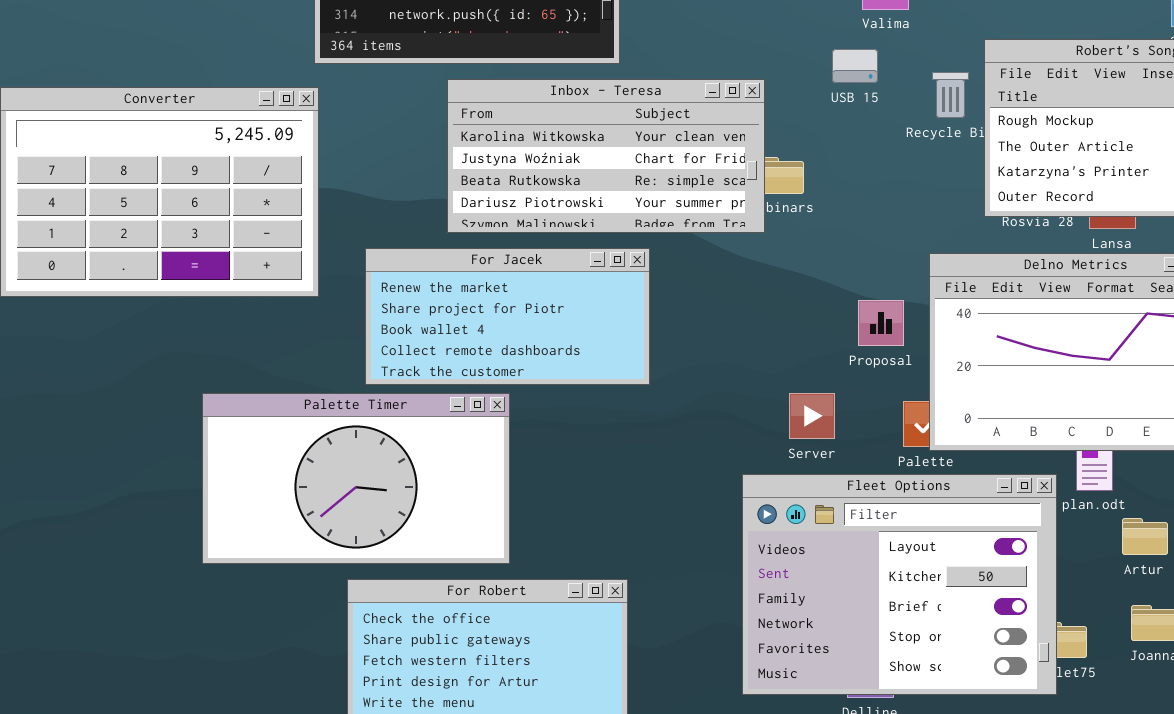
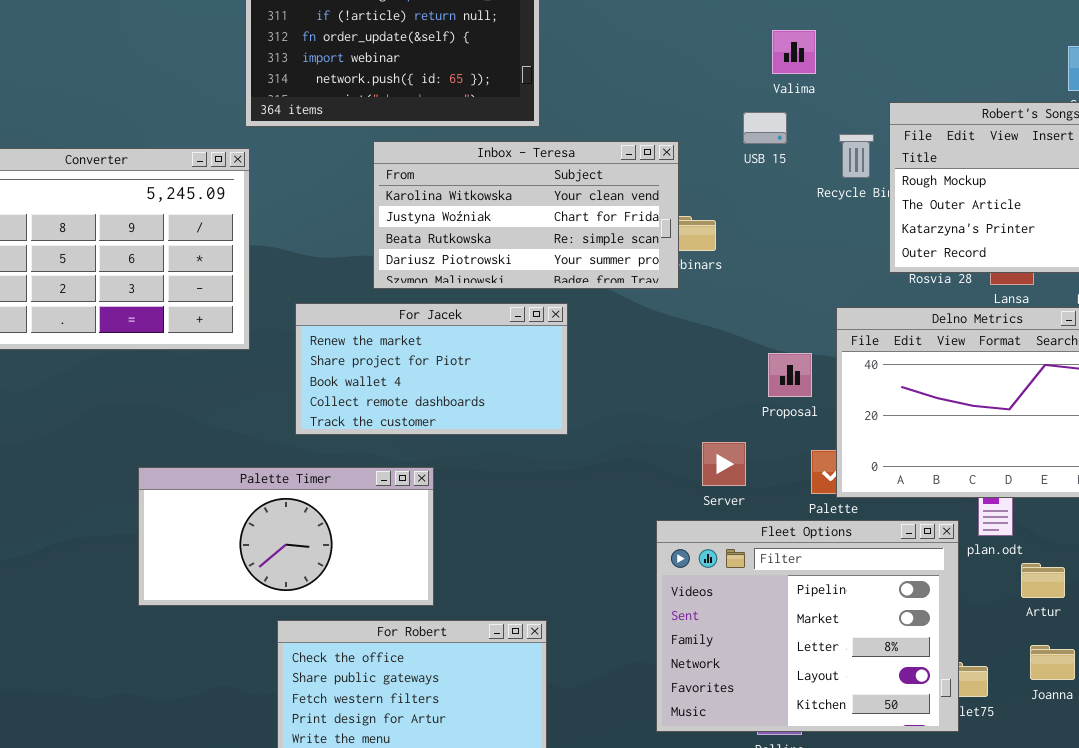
Palette Timer: [202,393,510,564] -> [138,467,434,606], resized
Fleet Options: [742,474,1057,695] -> [656,520,959,732], scrolled up 3 rows

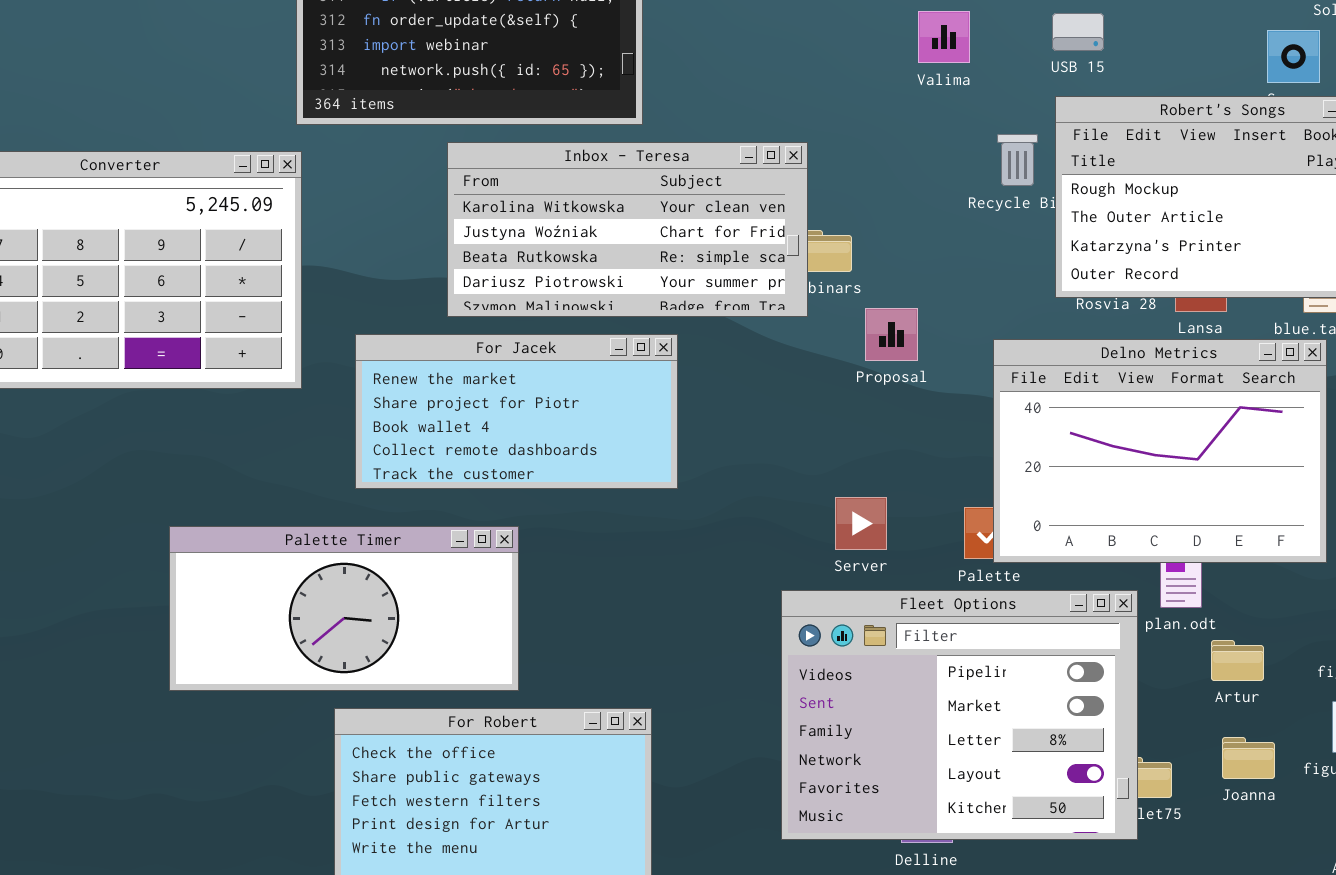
USB 15: [743,112,787,144] -> [1052,13,1104,51], moved
Proposal: [768,353,812,397] -> [865,308,918,361], moved

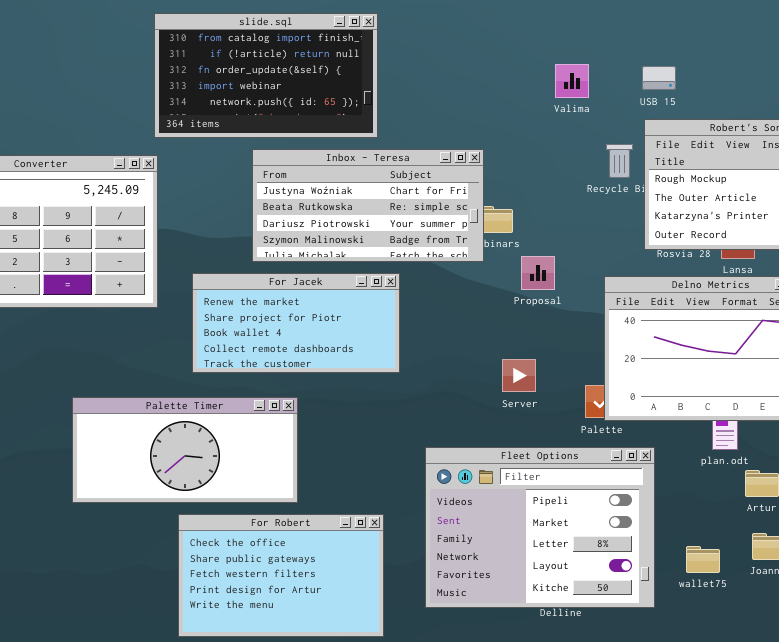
Inbox - Teresa: [447,142,808,317] -> [252,149,484,262], scrolled down 1 row
Server: [835,497,887,550] -> [502,359,536,392], moved
Fleet Options: [781,590,1138,840] -> [425,447,655,608], moved

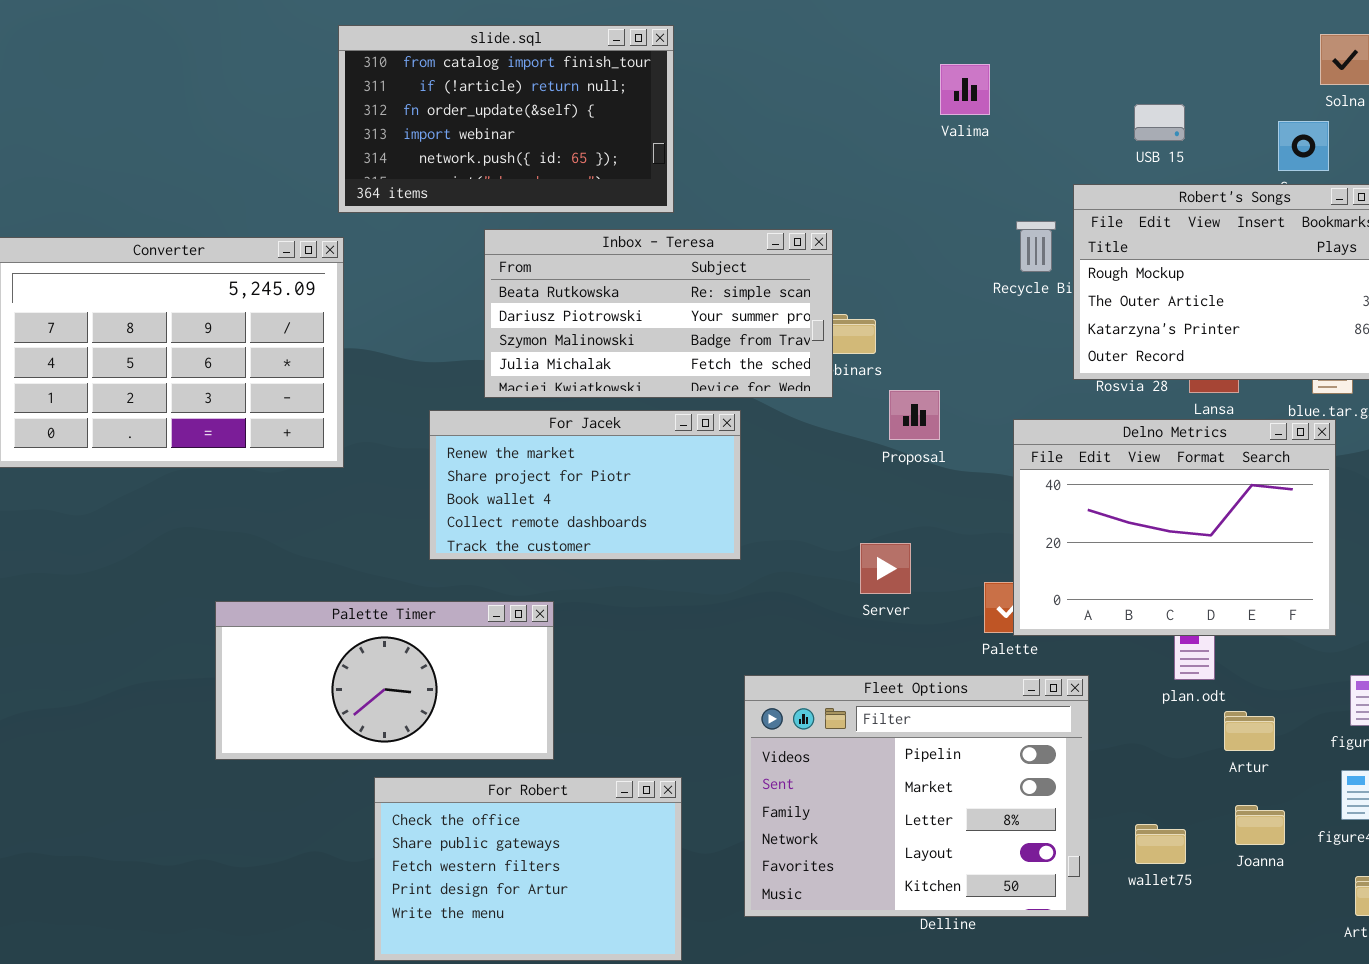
Valima: [555,64,589,98] -> [940,64,990,115], moved
USB 15: [642,66,676,90] -> [1134,104,1185,141], moved
Inbox - Teresa: [252,149,484,262] -> [484,229,833,398], scrolled down 1 row
For Jacek: [192,273,400,373] -> [429,410,741,560], moved

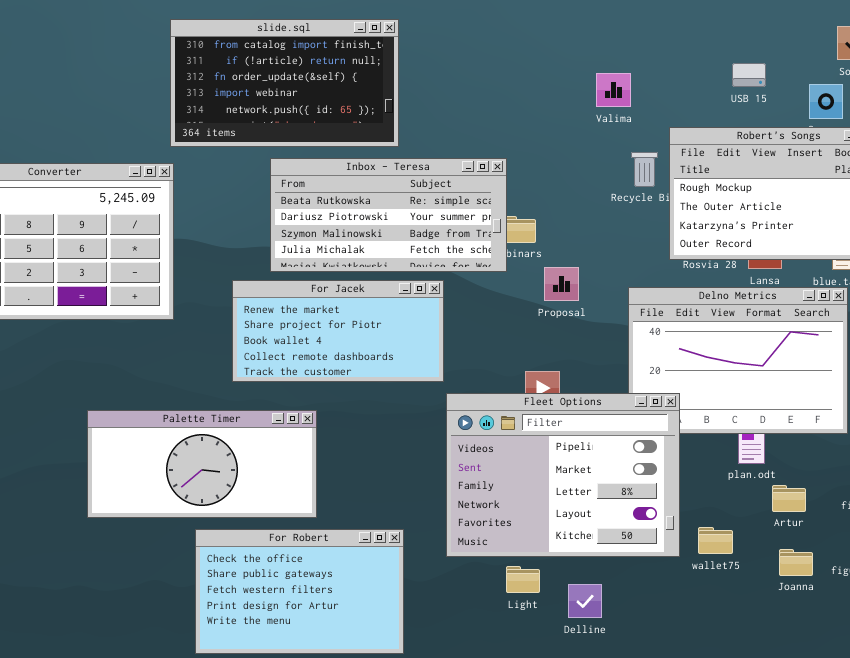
Valima: [940,64,990,115] -> [596,73,631,107], moved
USB 15: [1134,104,1185,141] -> [732,63,766,87], moved
Fleet Options: [744,675,1089,917] -> [446,393,680,557], moved
wallet75: [1135,824,1186,864] -> [698,527,733,554], moved

